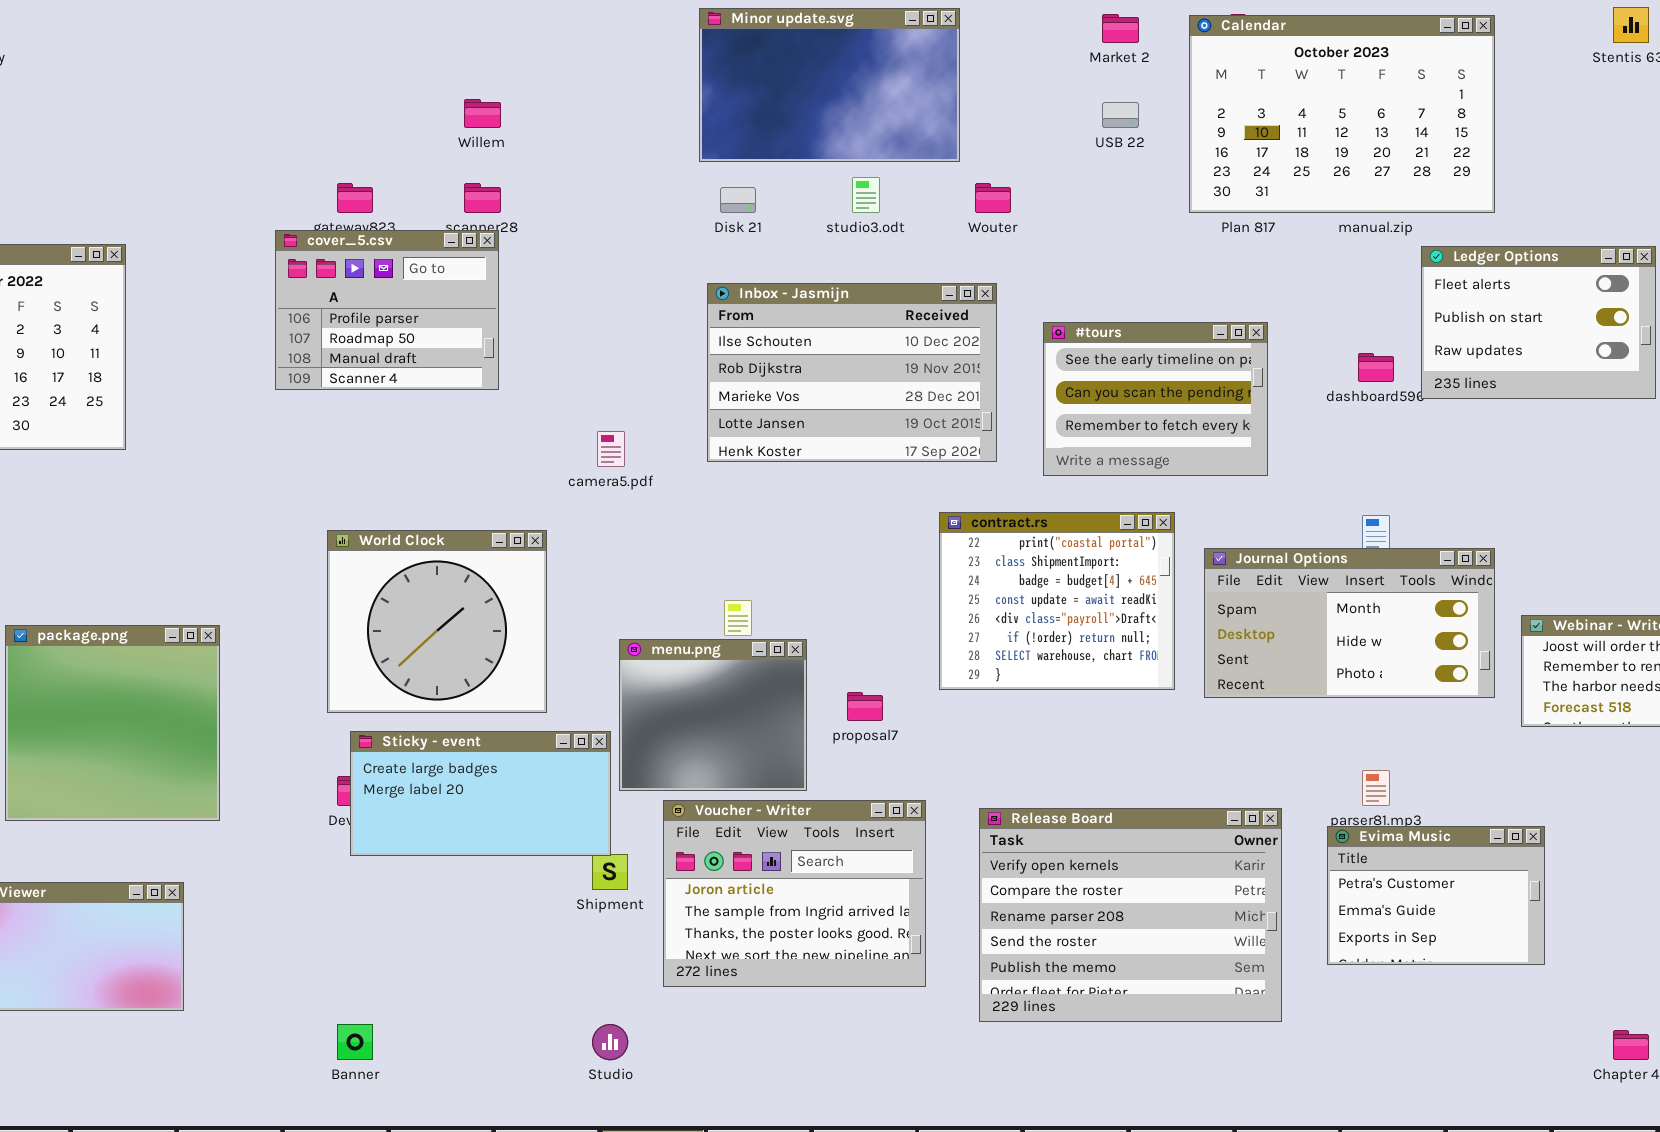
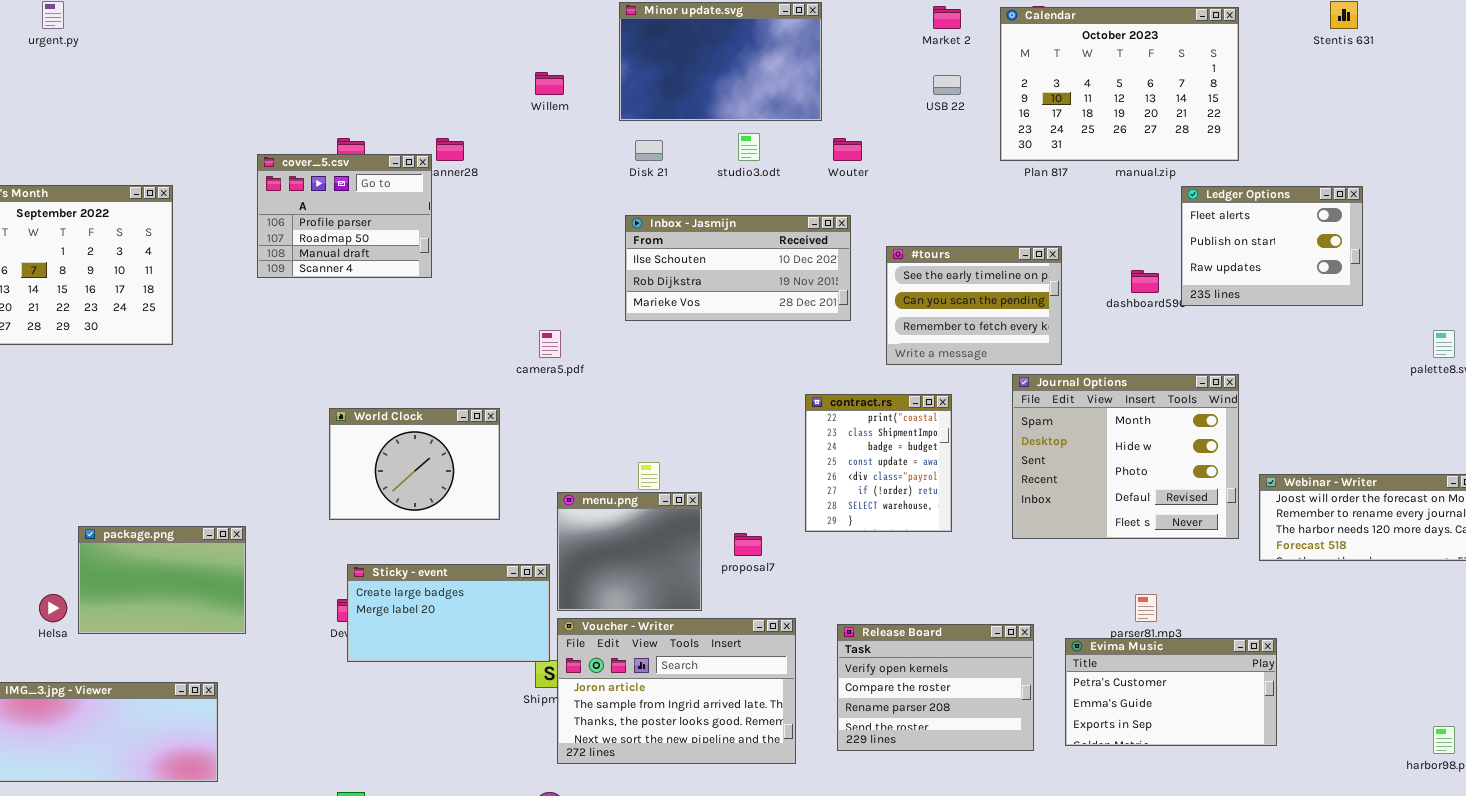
Willem: [464,99,501,128] -> [535,72,564,95], moved
cover_5.csv: [275,230,499,390] -> [257,154,432,278], moved
Inbox - Jasmijn: [707,283,997,462] -> [625,215,851,321], resized
contract.rs: [939,512,1175,690] -> [805,394,952,532], resized
World Clock: [327,530,547,713] -> [329,408,500,520], resized
Journal Options: [1204,548,1495,698] -> [1012,374,1239,539], resized
package.png: [5,625,220,821] -> [78,526,246,634], resized
Voucher - Writer: [663,800,926,987] -> [557,618,796,764], resized
Release Board: [979,808,1282,1022] -> [837,624,1034,751], resized
Evima Music: [1327,826,1545,965] -> [1065,638,1277,746], resized

